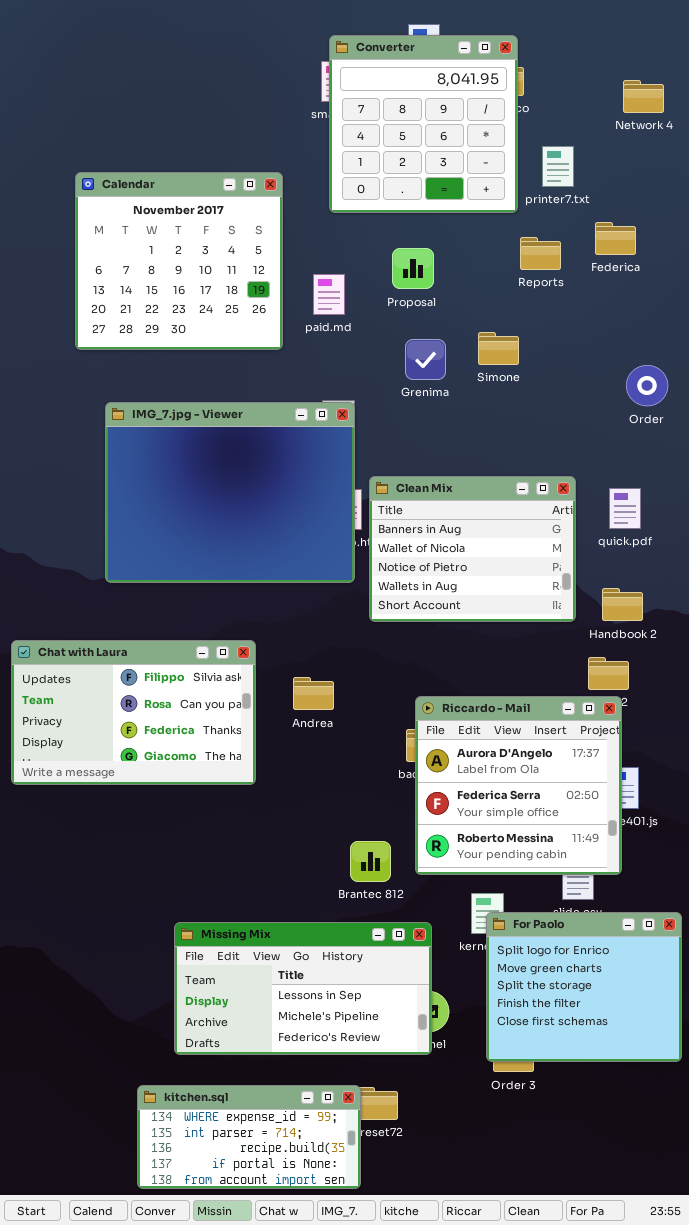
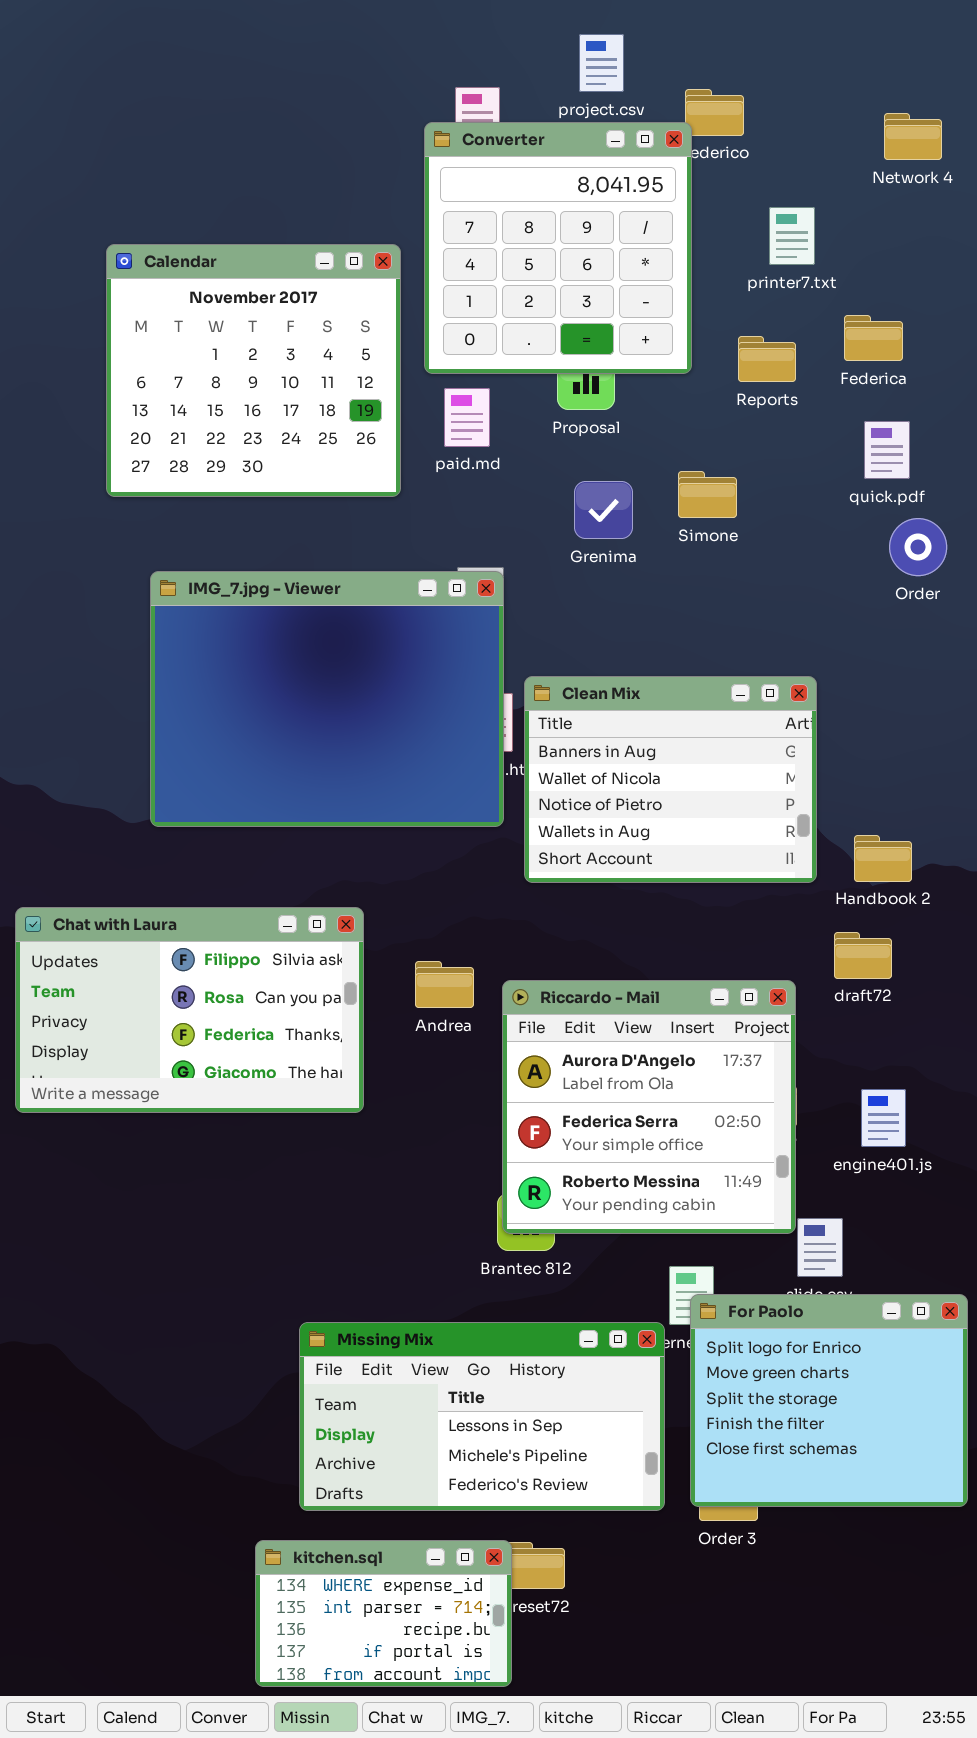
Converter: [329,35,518,213] -> [424,122,692,374], moved
quick.pdf: [609,488,641,529] -> [864,421,910,479], moved
Riccardo - Mail: [415,696,622,875] -> [502,980,796,1234], moved
Missing Mix: [174,922,432,1055] -> [299,1322,665,1511], moved
kitchen.sql: [137,1085,361,1189] -> [255,1540,512,1687], resized

